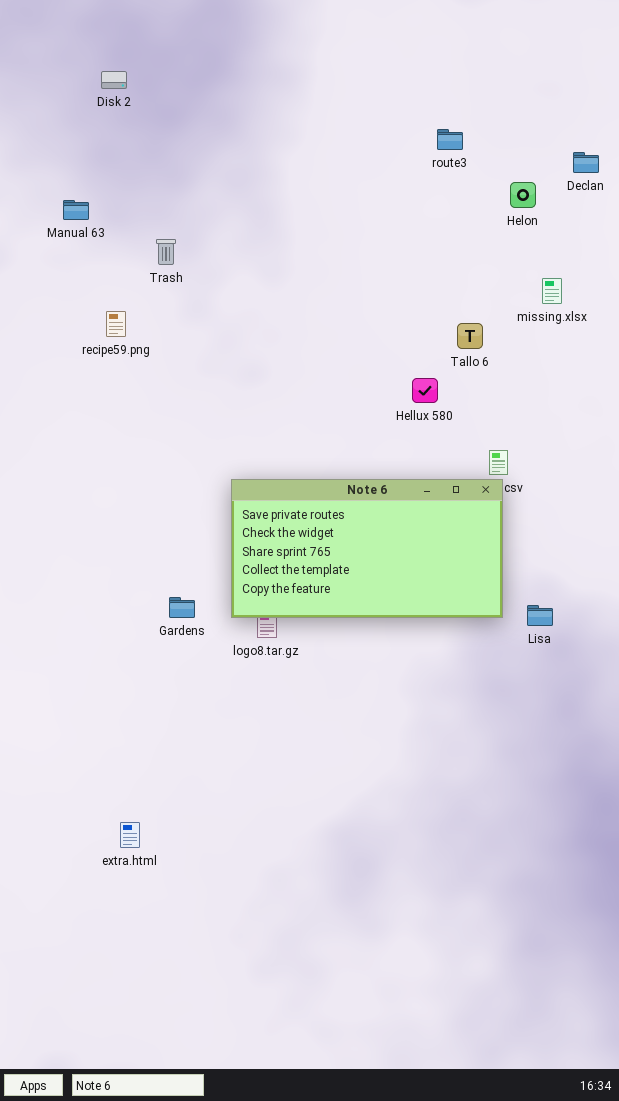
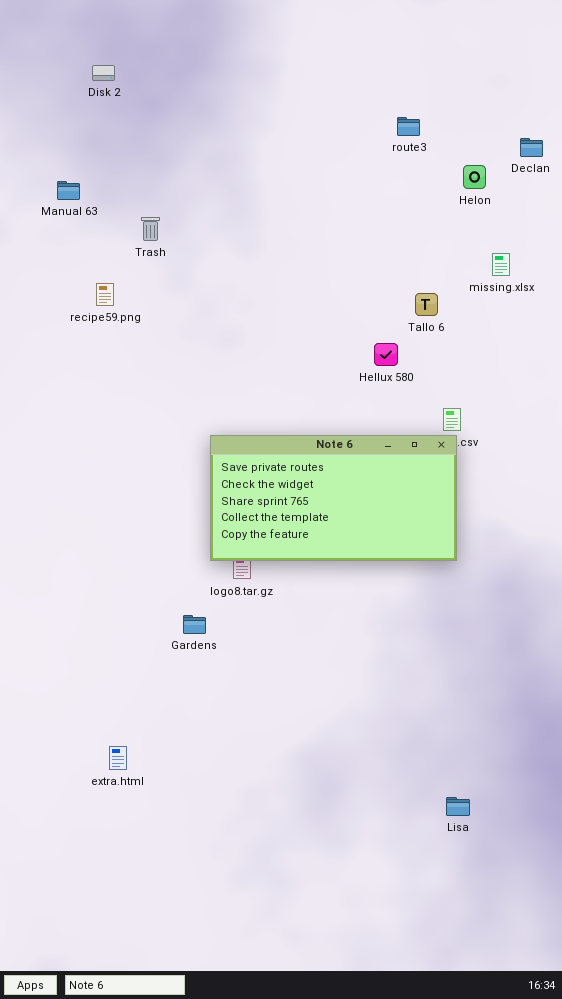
Gardens: [169,597,195,618] -> [183,615,206,634], moved
Lisa: [527,605,553,626] -> [446,797,470,816], moved

